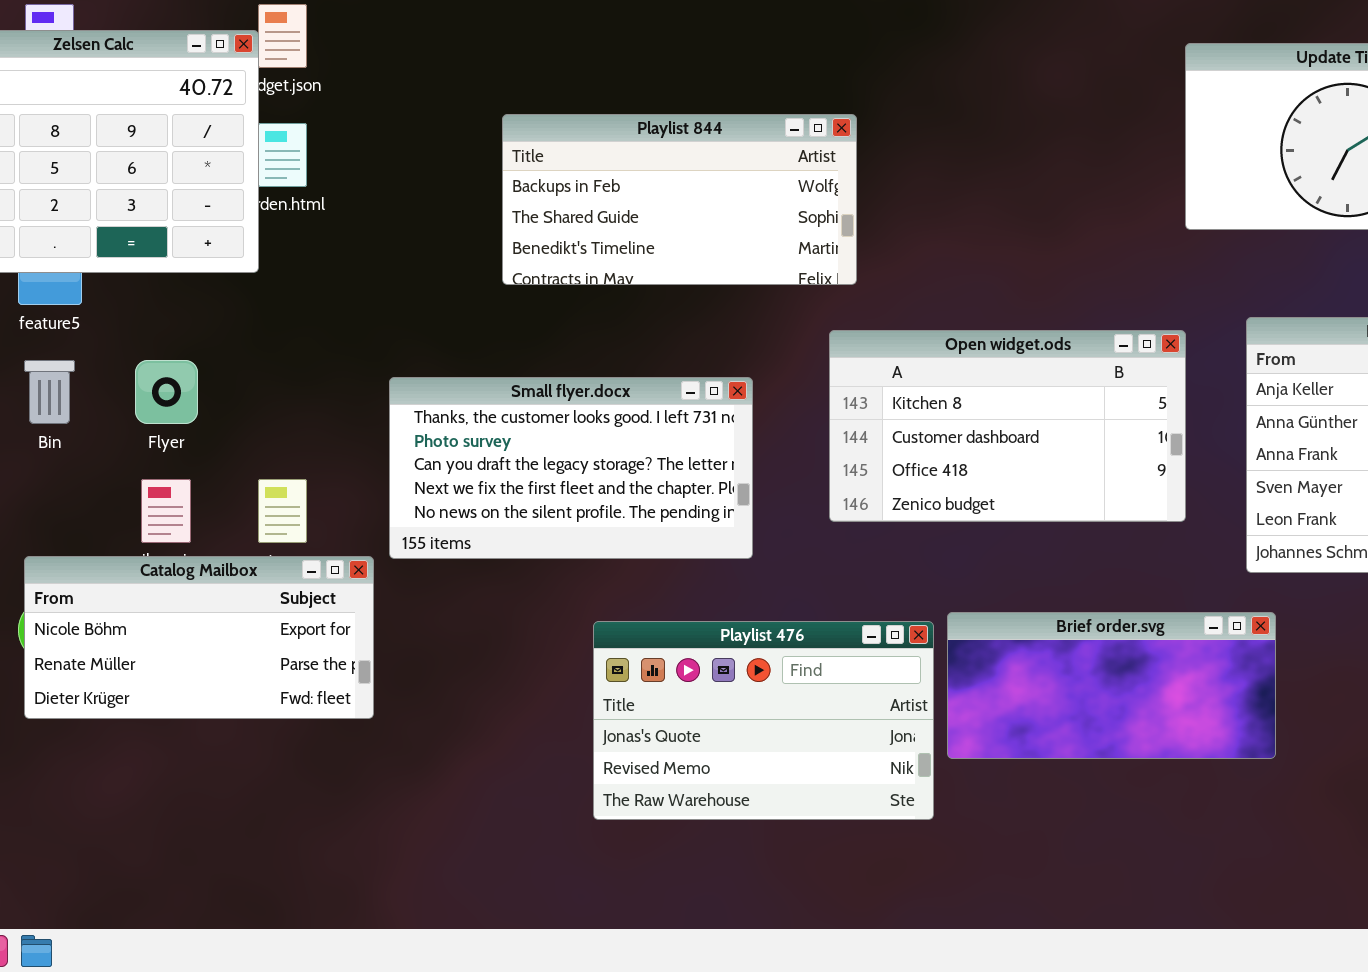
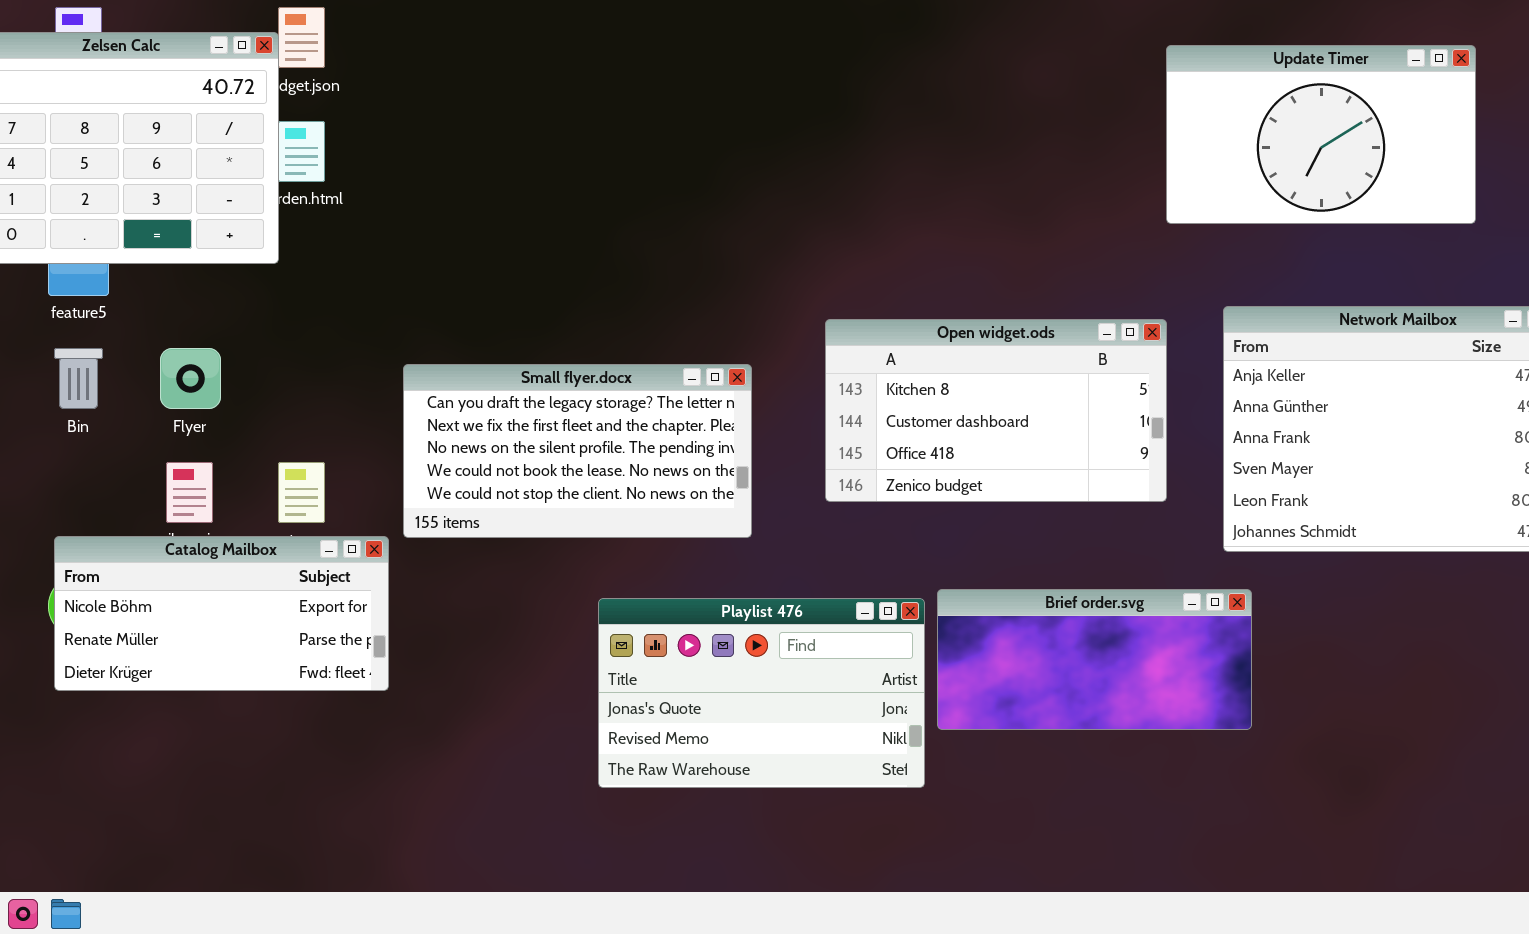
Playlist 844: [502,114,857,285] -> none, closed
Small flyer.docx: [389,377,753,559] -> [403,364,752,538], scrolled down 2 rows

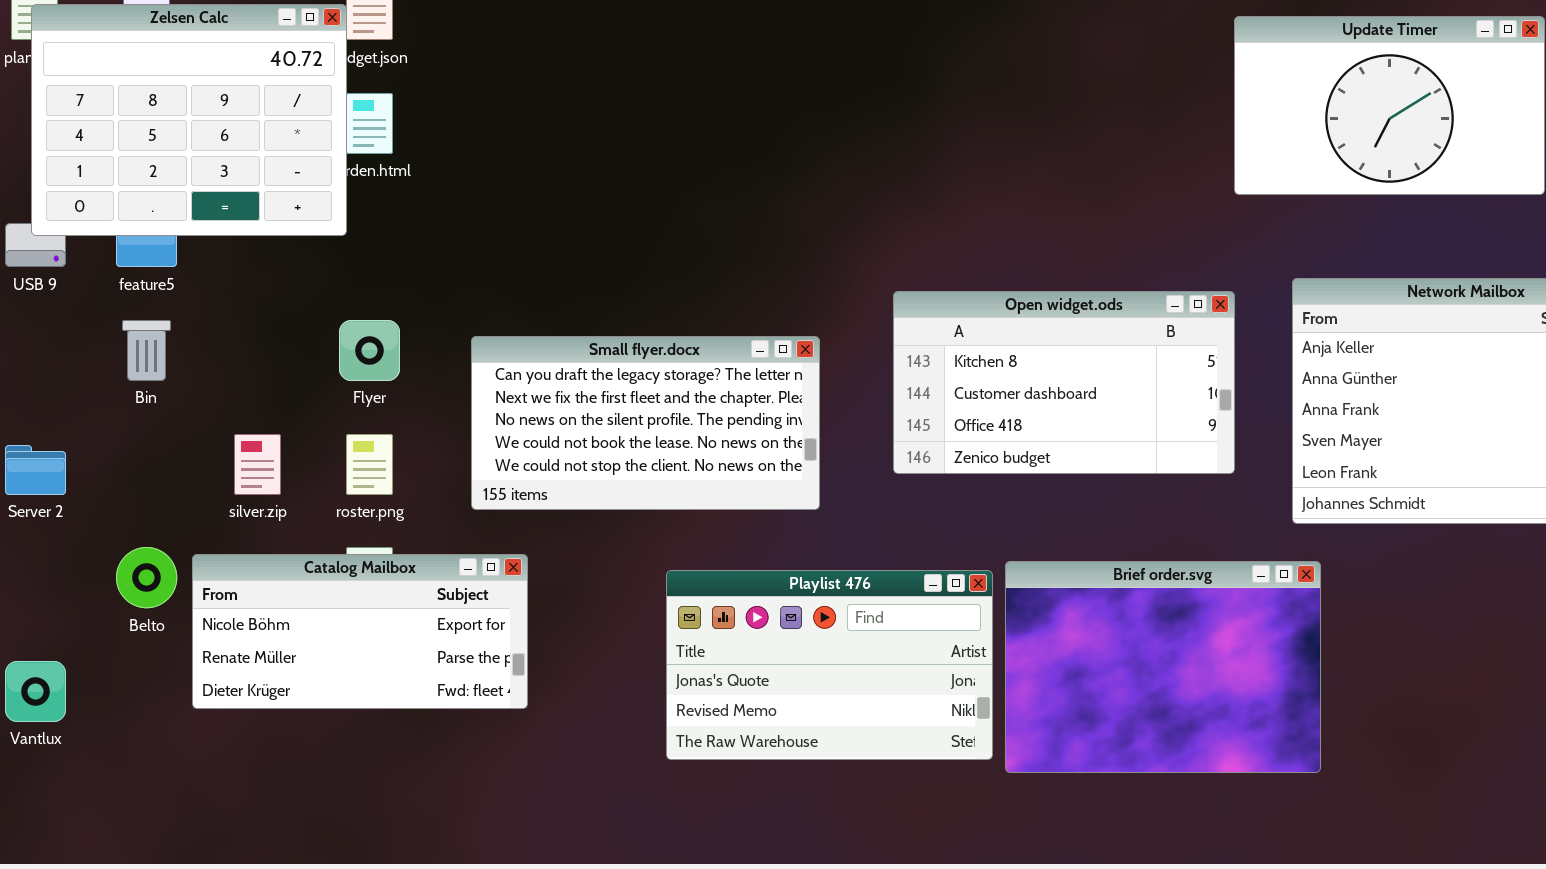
Flyer: [160,348,221,409] -> [339,320,400,381], moved
Catalog Mailbox: [54,536,389,691] -> [192,554,528,709], moved
Brief order.svg: [937,589,1252,730] -> [1005,561,1321,773], resized

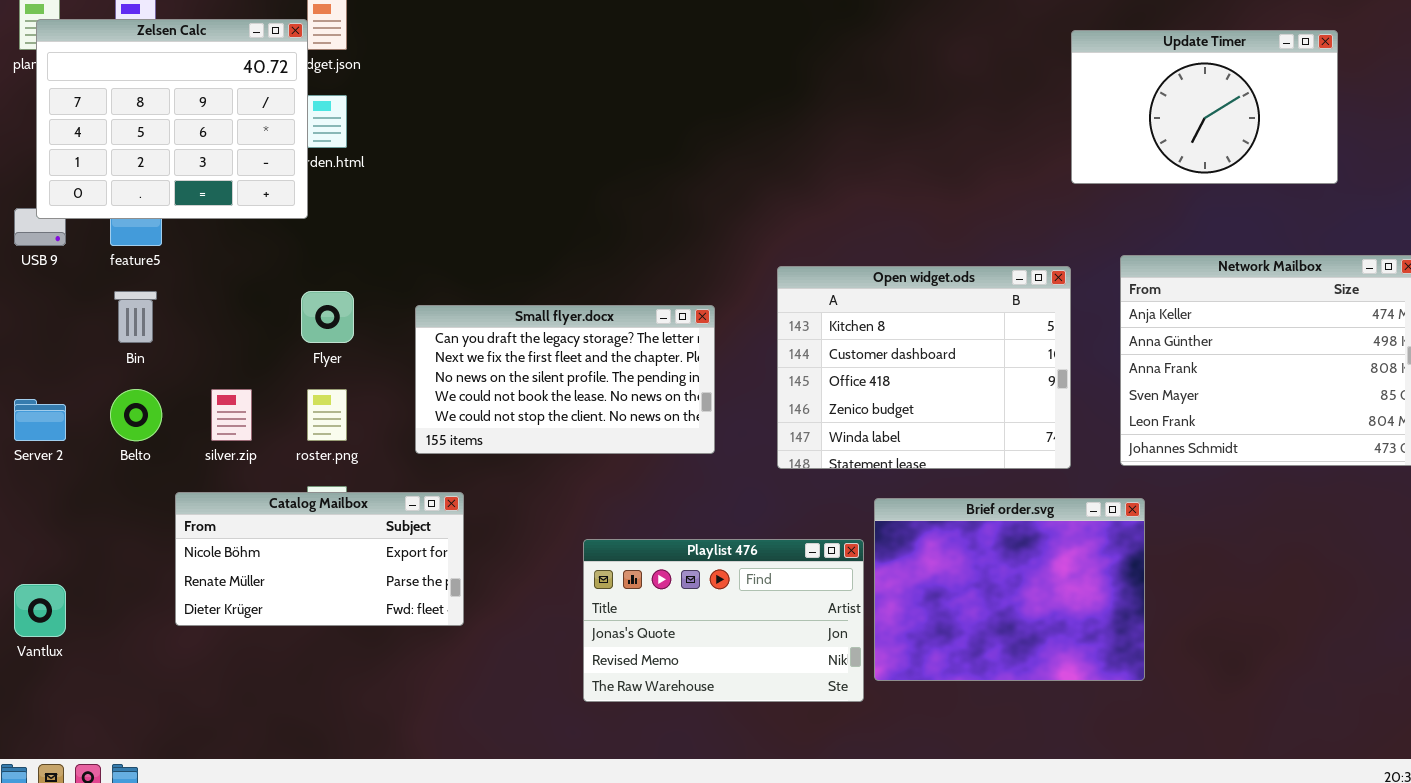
Open widget.ods: [893,291,1235,474] -> [777,266,1071,469], resized
Belto: [116,547,177,608] -> [110,389,162,441], moved
Playlist 476: [666,570,993,760] -> [583,539,864,702], moved

